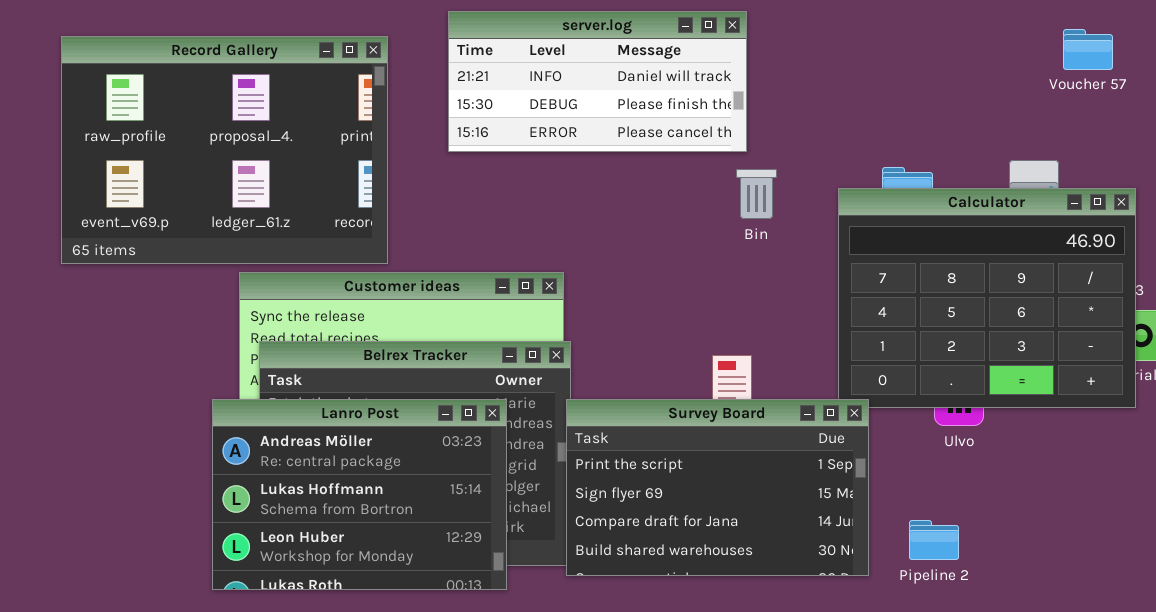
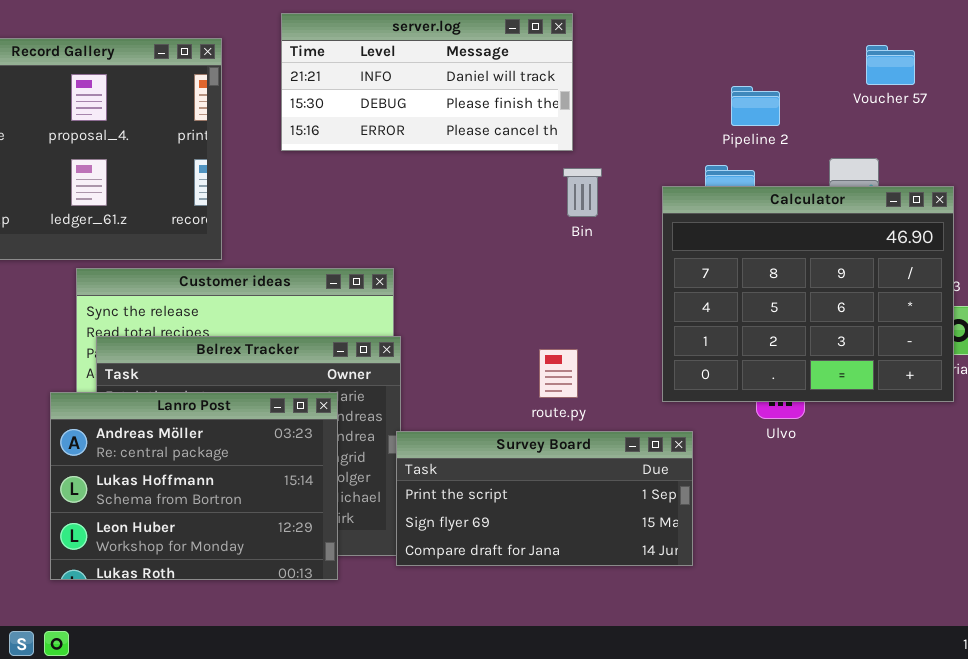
Voucher 57: [1063,29,1113,70] -> [866,45,915,85], moved
Survey Board: [566,399,869,576] -> [396,431,693,566], resized
Pipeline 2: [909,520,959,560] -> [731,86,780,126], moved

